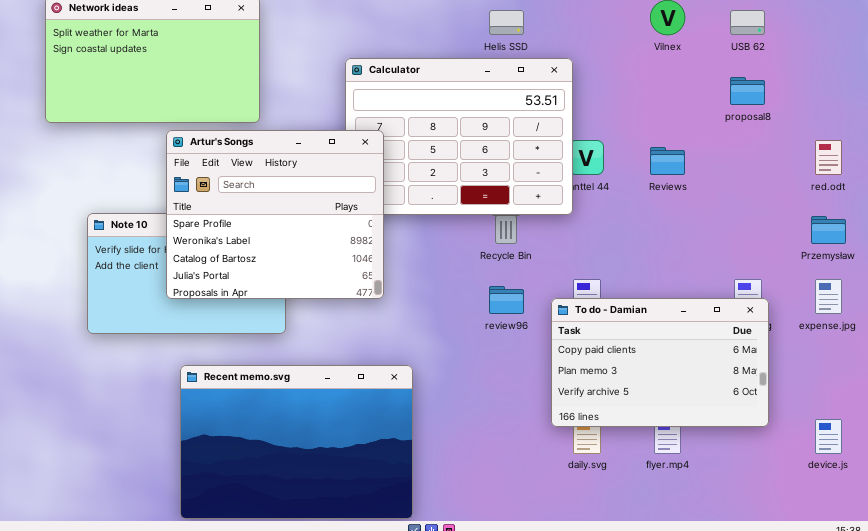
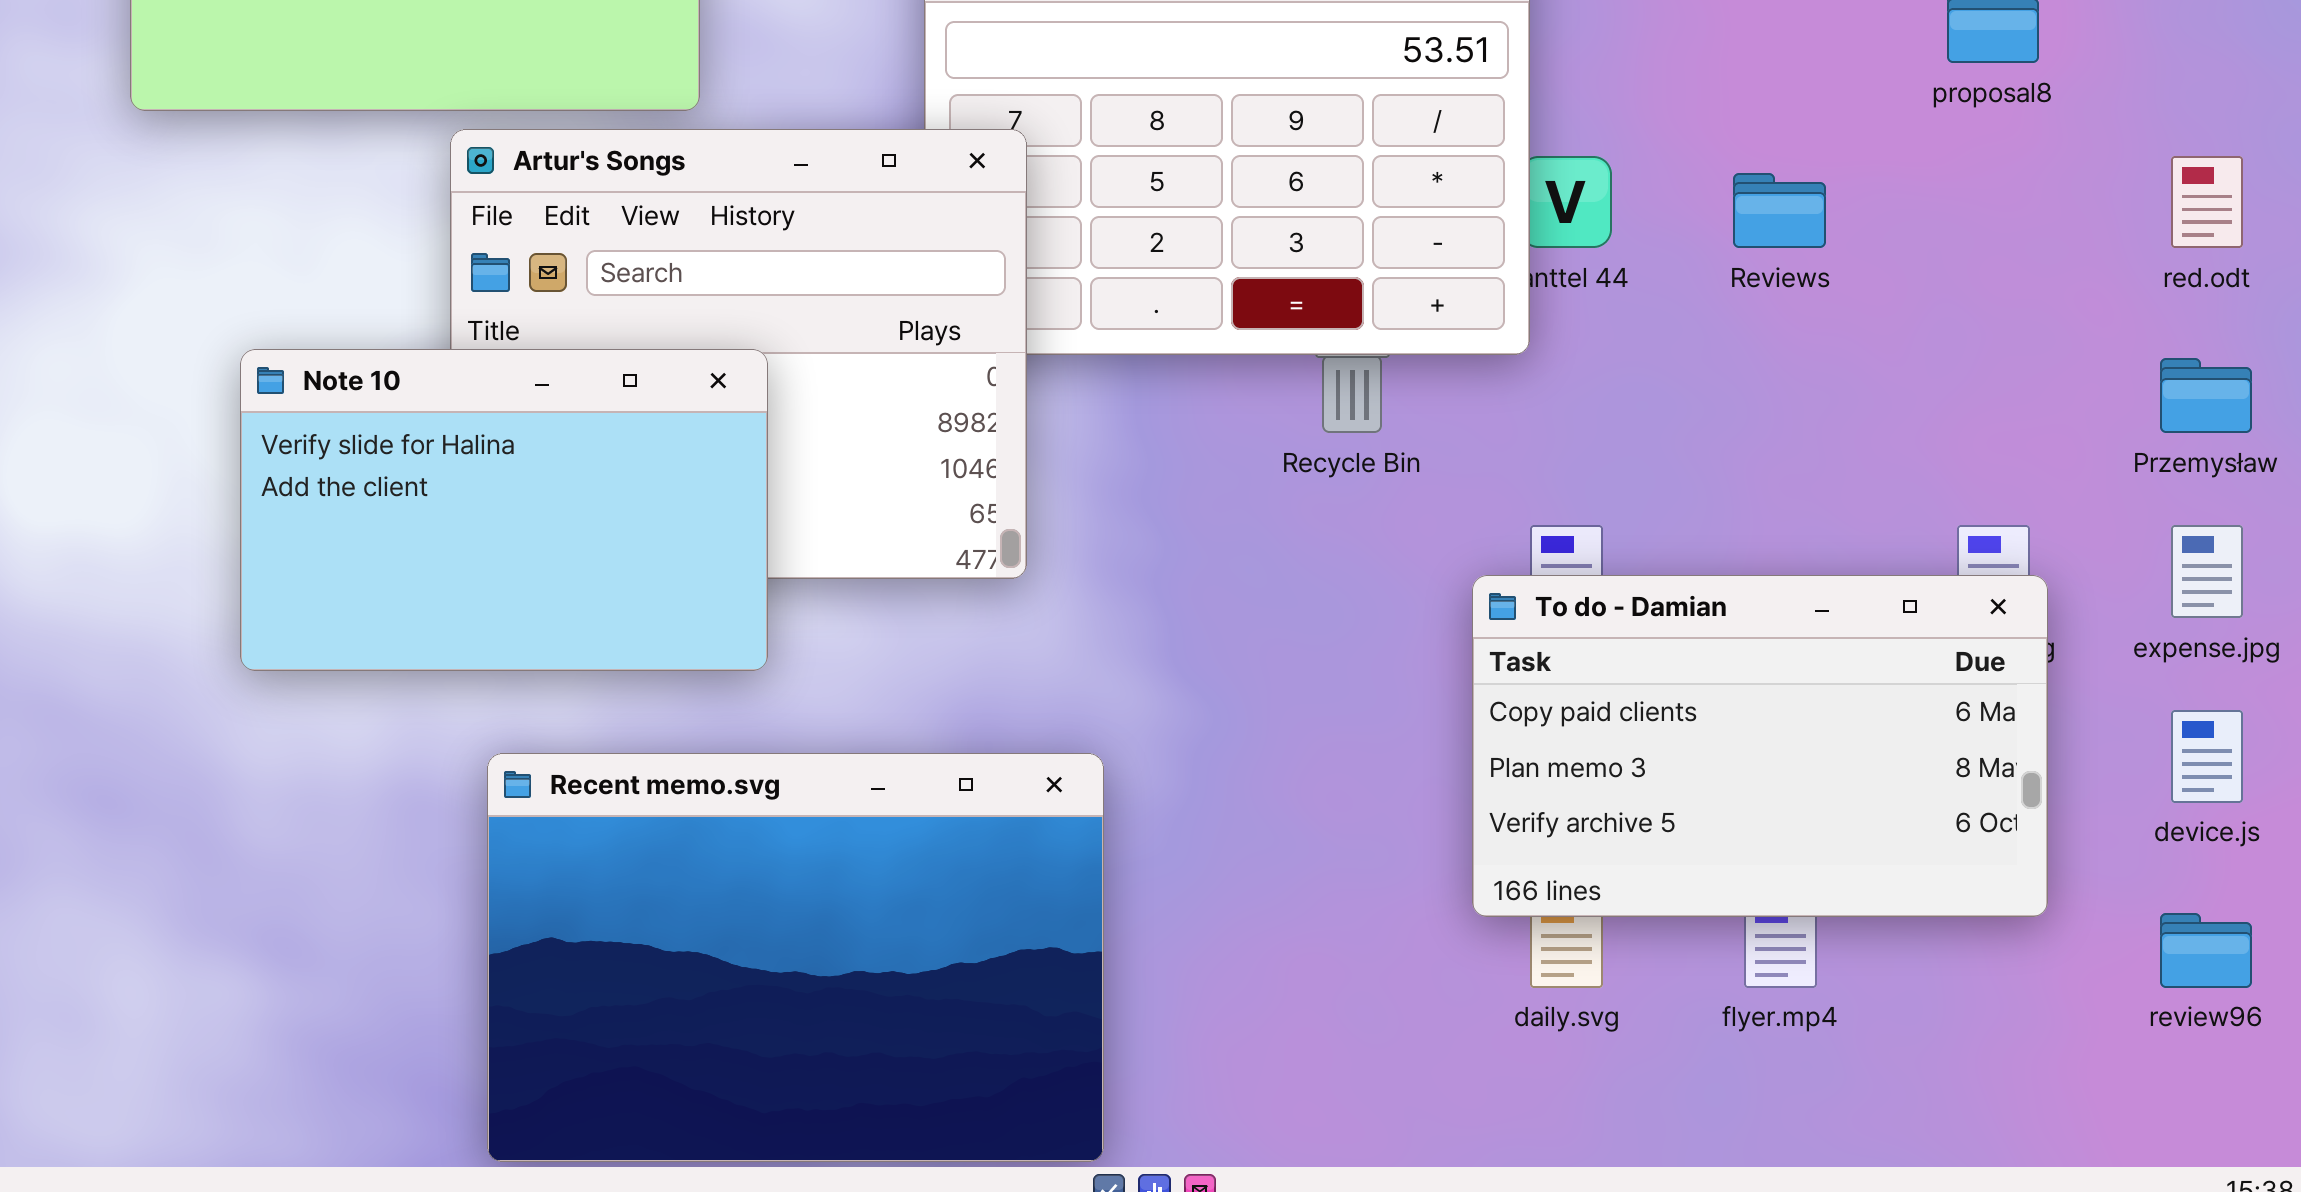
Note 10: [87,213,286,334] -> [240,349,768,671], raised
review96: [489,286,524,314] -> [2160,913,2252,988], moved
device.js: [815,419,842,454] -> [2171,710,2243,803], moved

